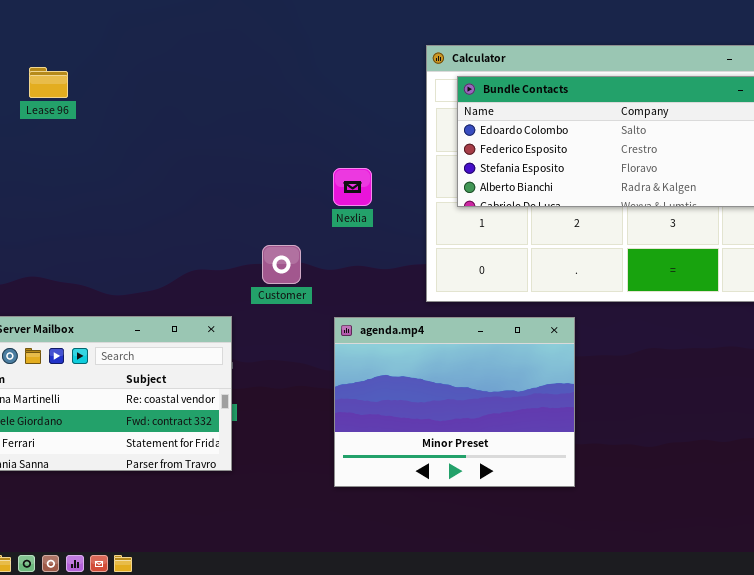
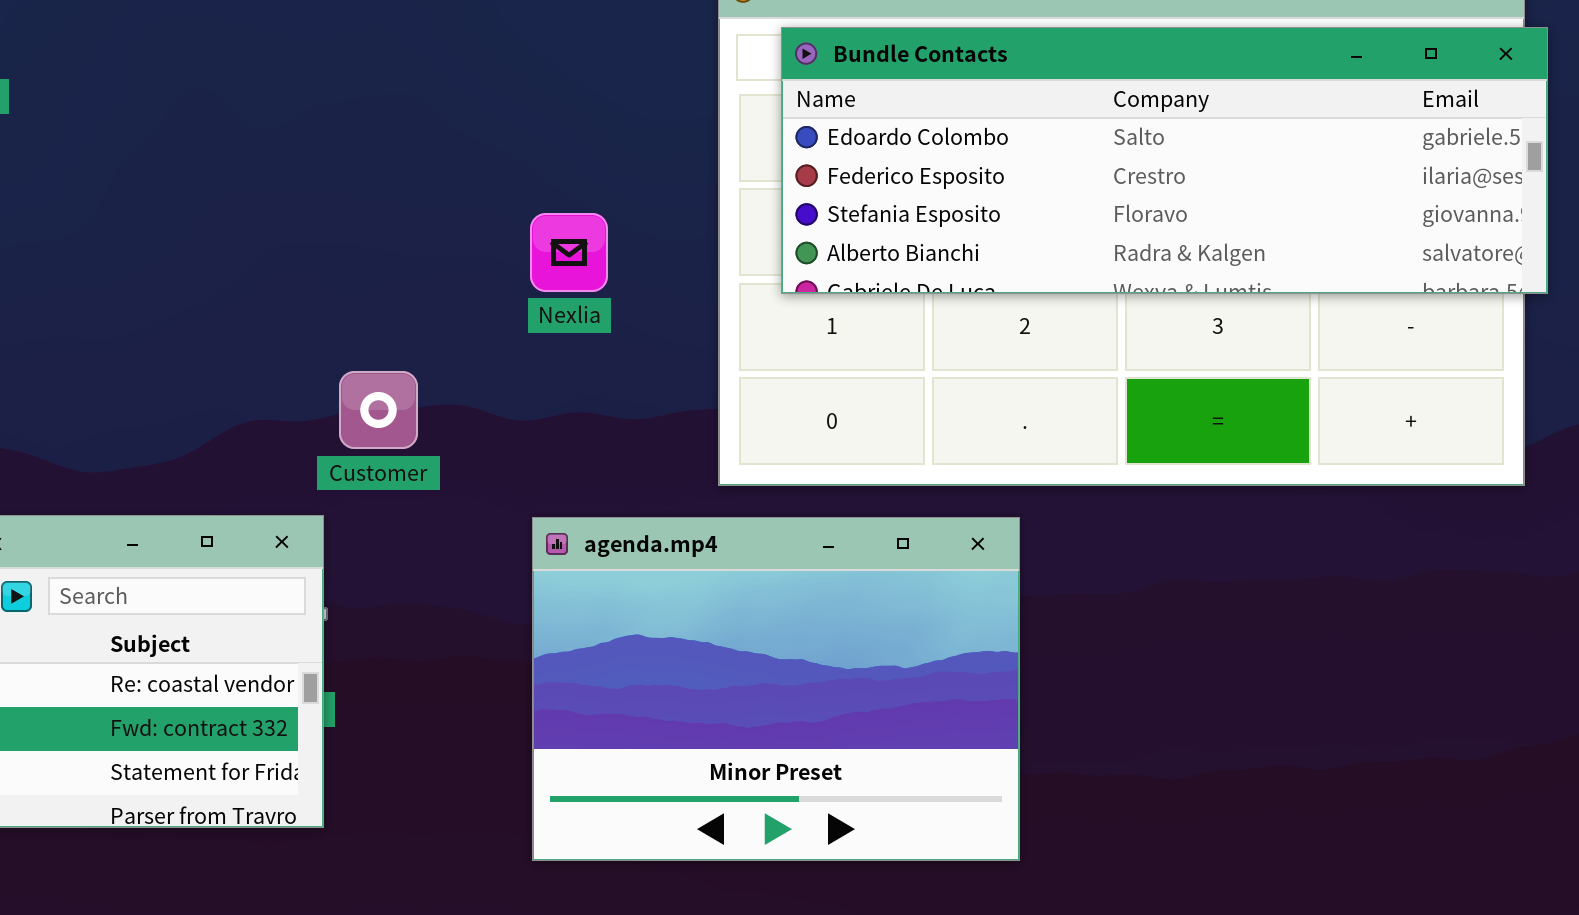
Customer: [262,245,301,284] -> [339,371,418,449], moved

